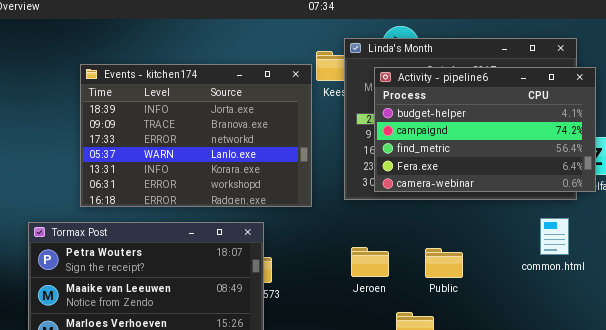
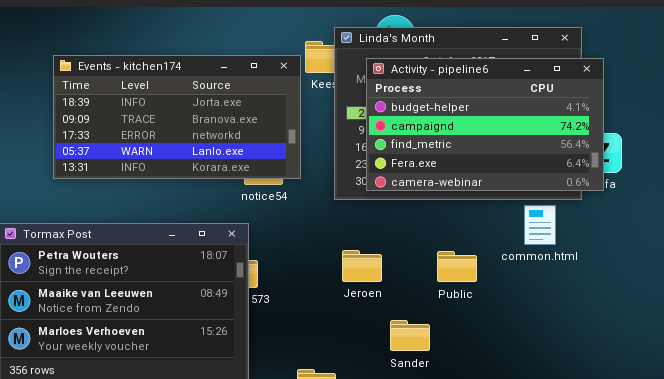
Events - kitchen174: [80,64,312,207] -> [53,55,301,179], resized
common.html: [540,218,569,255] -> [524,205,556,245], moved
Public: [425,248,463,278] -> [437,251,477,282], moved

